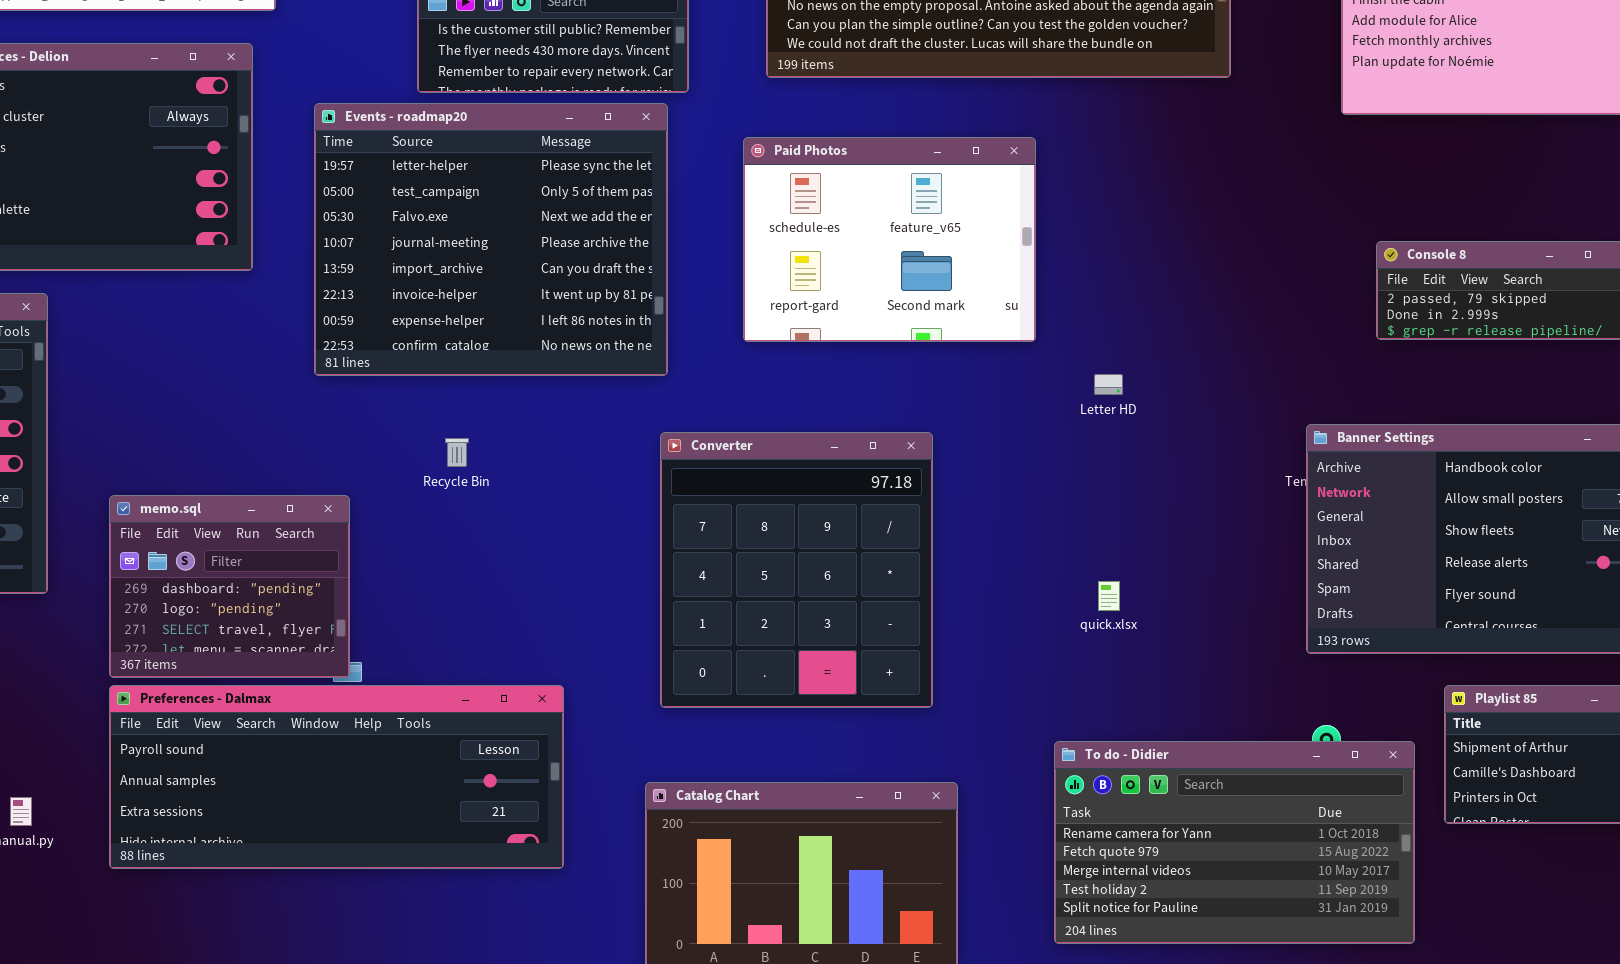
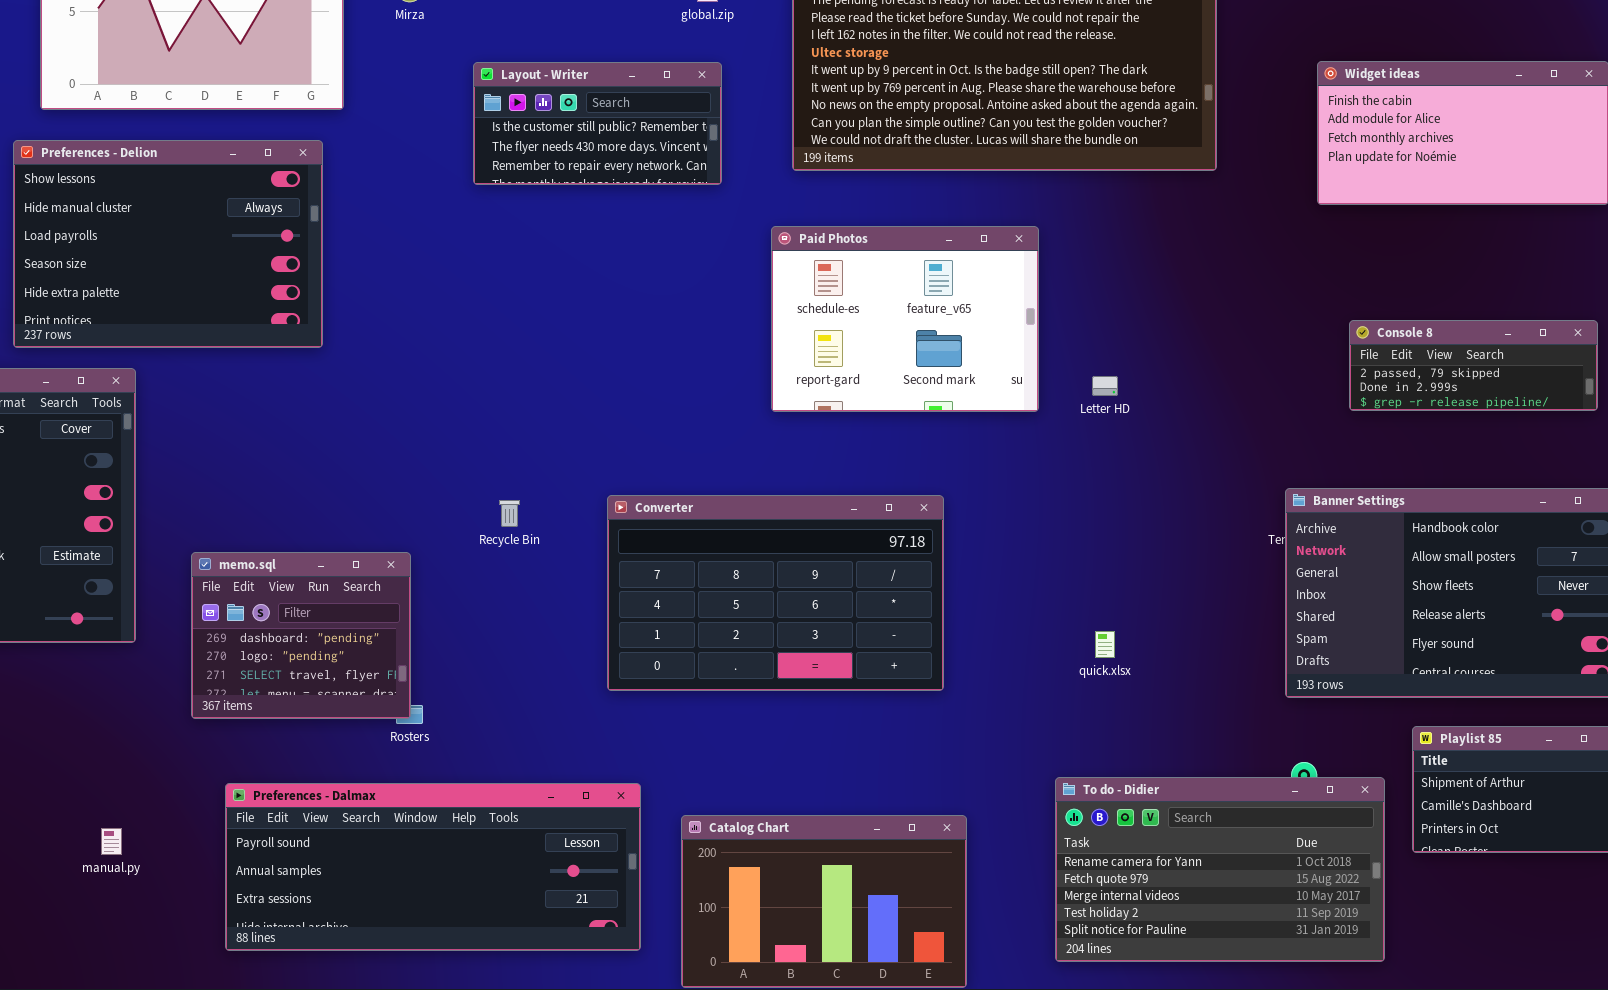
Events - roadmap20: [314,103,668,376] -> none, closed
Letter HD: [1094,374,1123,395] -> [1092,376,1118,396], moved
Converter: [660,432,933,708] -> [607,495,944,691], resized
Preferences - Dalmax: [109,685,564,869] -> [225,783,641,951], moved

